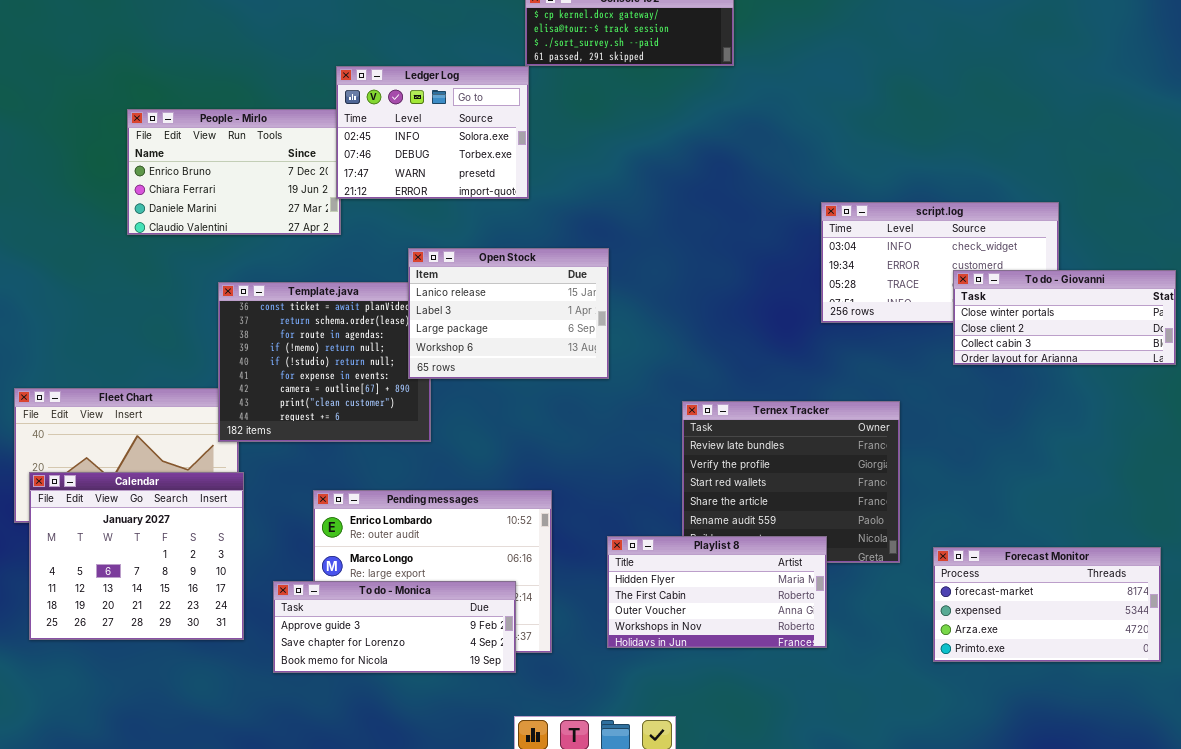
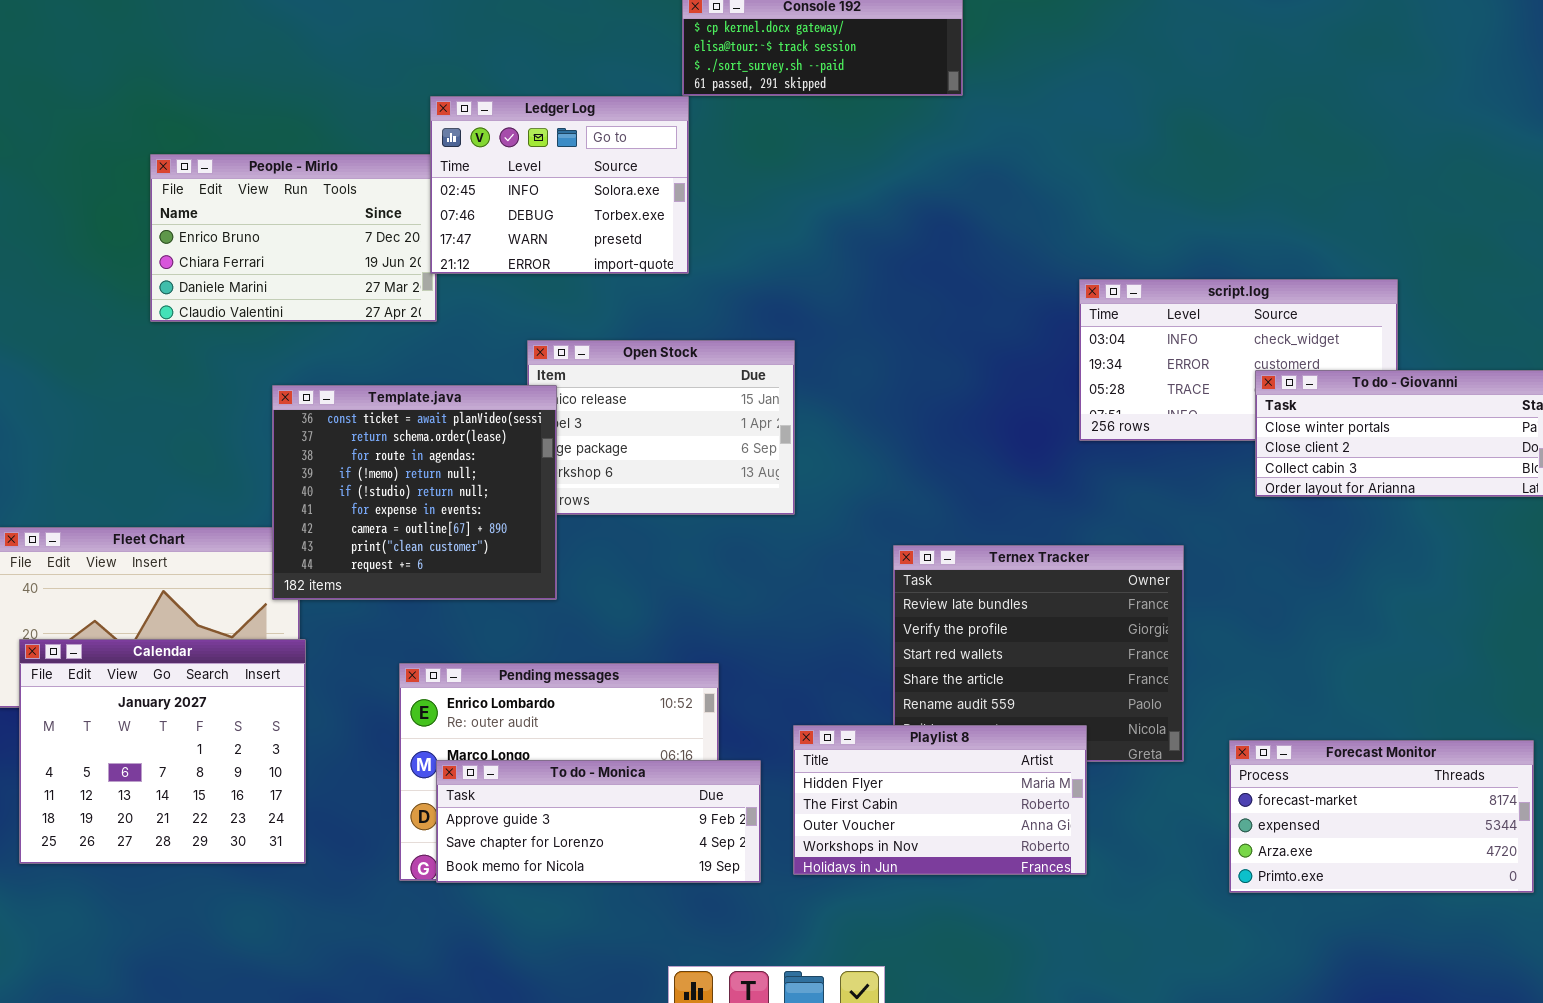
Template.java: [218,282,431,442] -> [272,385,557,600], raised
To do - Monica: [273,581,516,673] -> [436,760,761,883], moved

